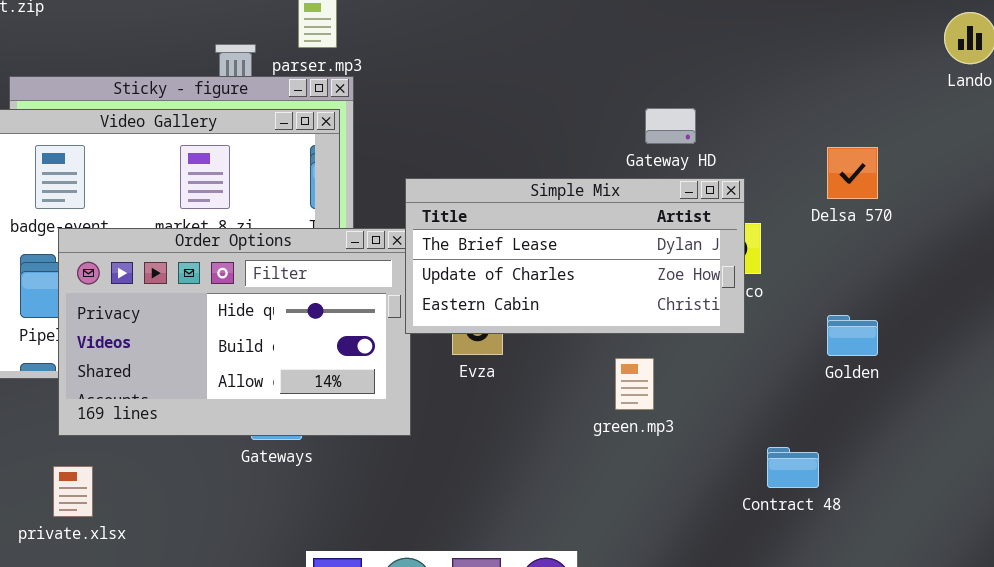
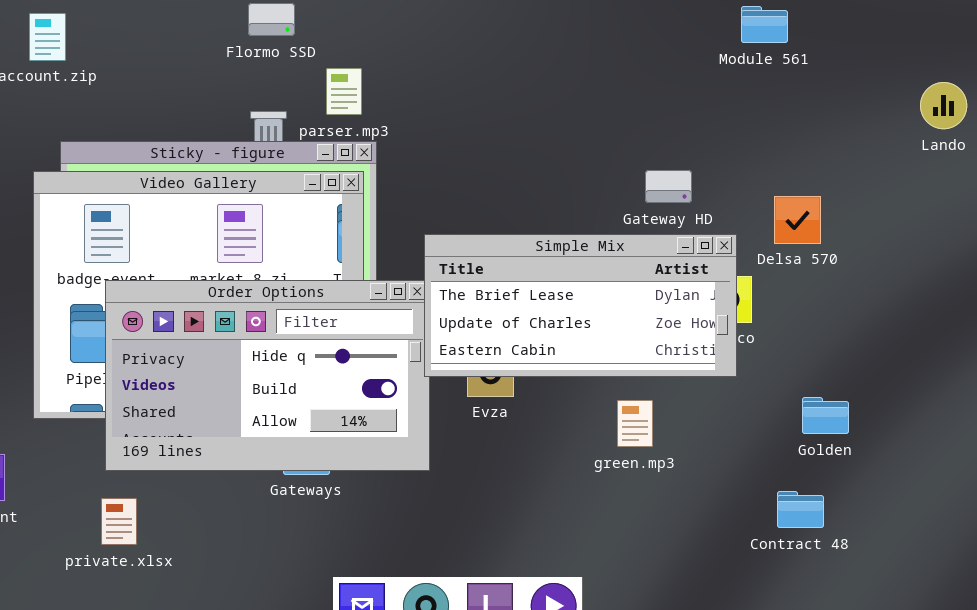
Delsa 570: [827,147,878,199] -> [774,196,821,244], moved
Golden: [827,315,878,356] -> [802,397,849,434], moved
Contract 48: [767,447,819,488] -> [777,491,824,528], moved

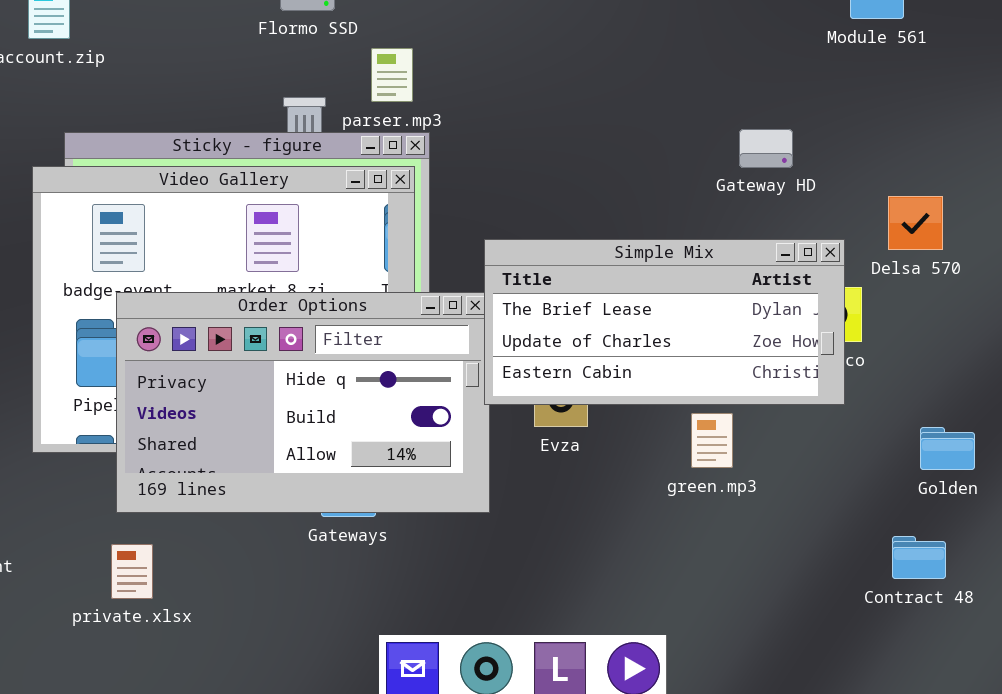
Gateway HD: [645,170,692,203] -> [739,129,793,168], moved
green.mp3: [617,400,653,447] -> [691,413,733,468], moved

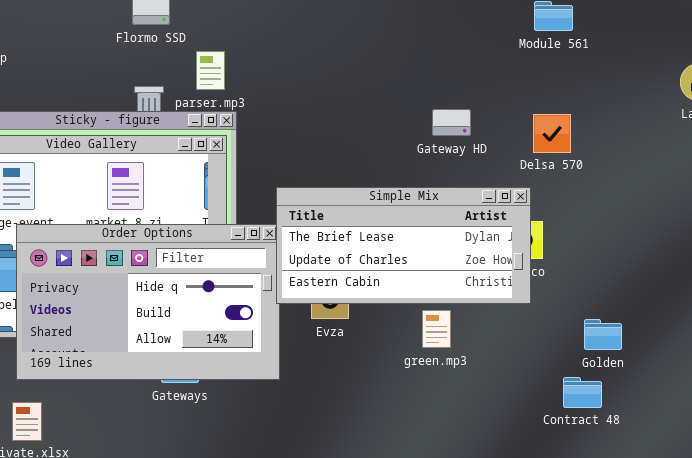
Gateway HD: [739,129,793,168] -> [432,109,471,136], moved
Delsa 570: [888,196,943,250] -> [533,114,571,153], moved
Contract 48: [892,536,946,579] -> [563,377,602,408], moved

